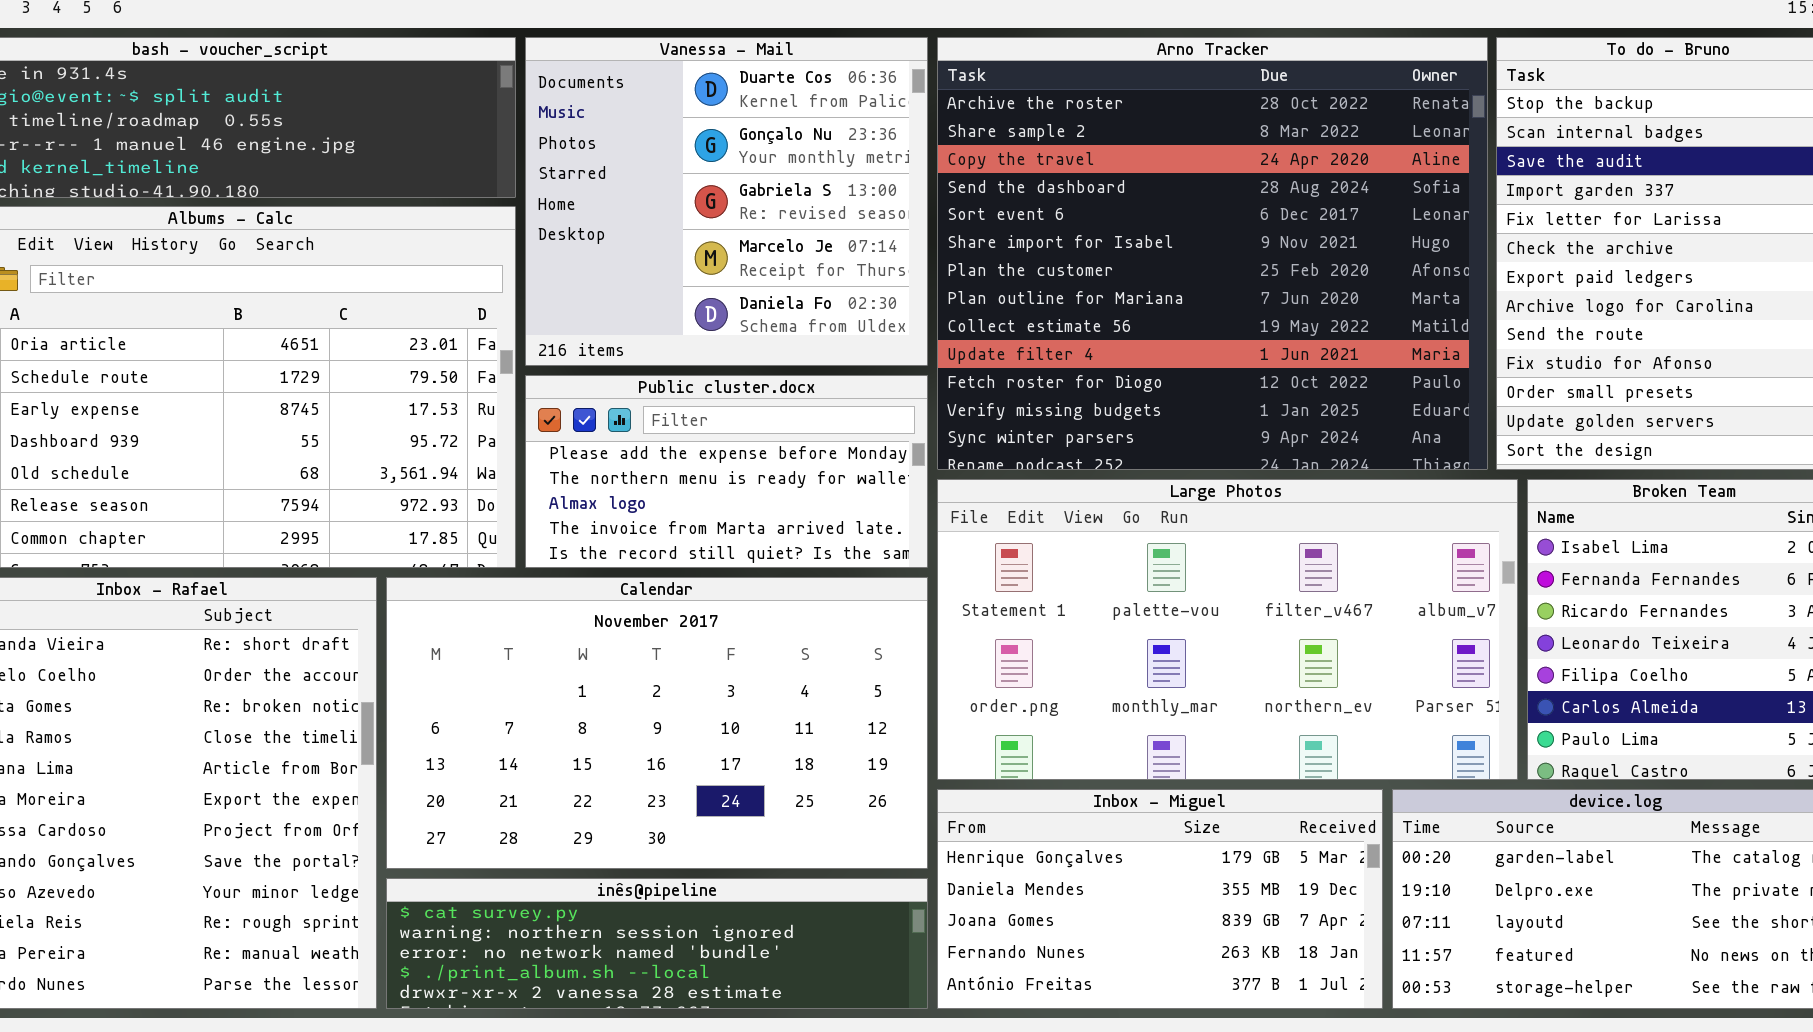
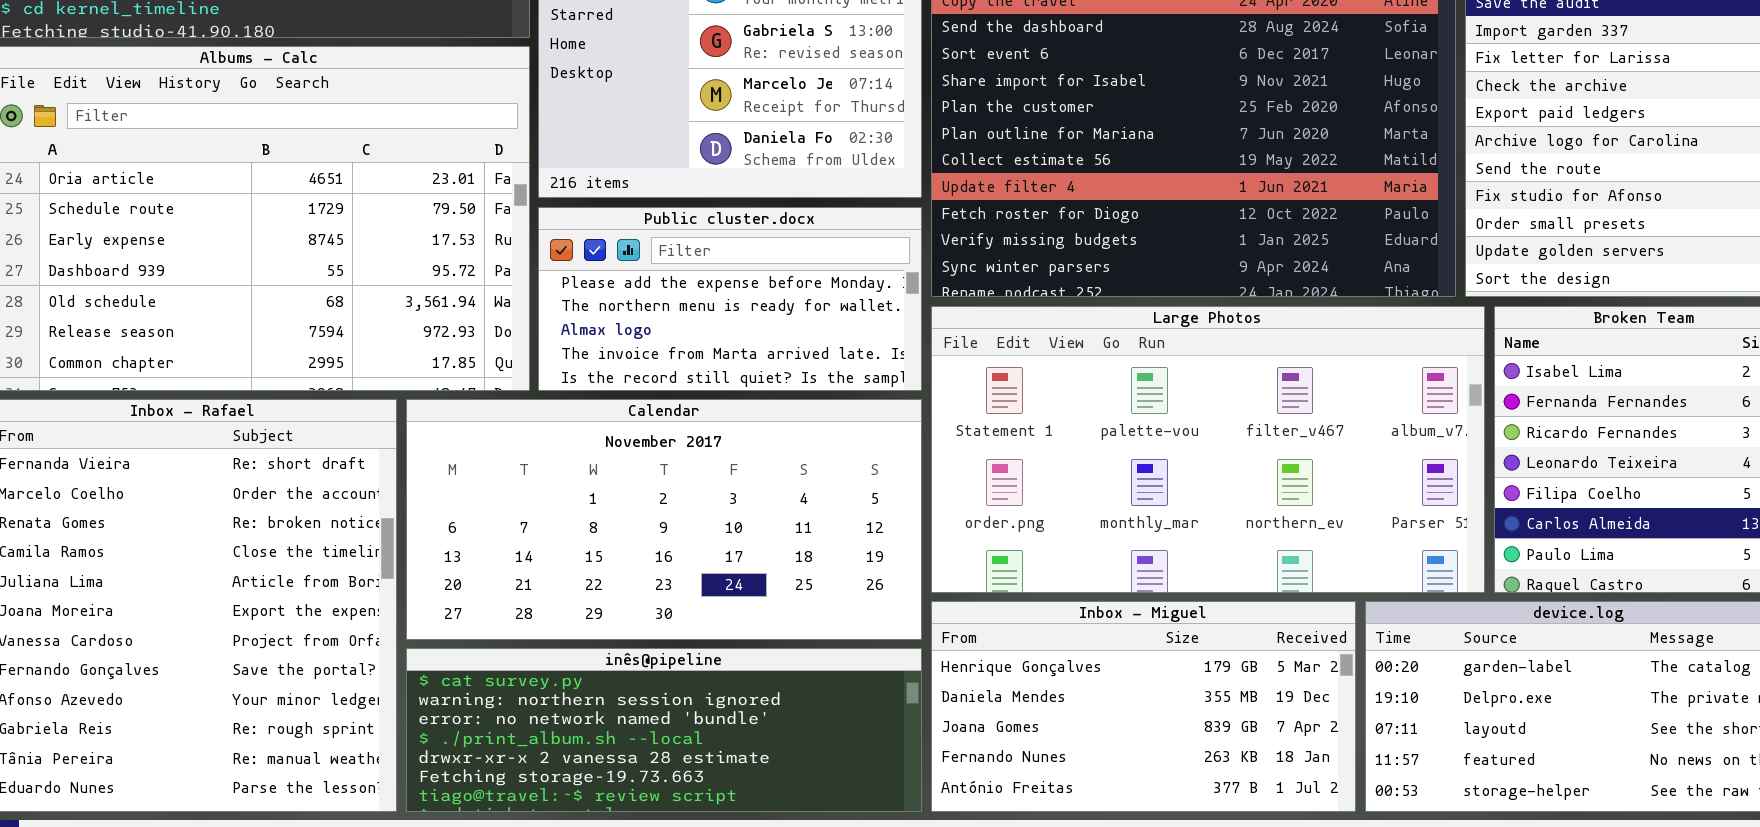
Calendar: [386,577,928,869] -> [406,399,922,640], resized
inês@pipeline: [386,878,928,1009] -> [406,648,922,812], resized

